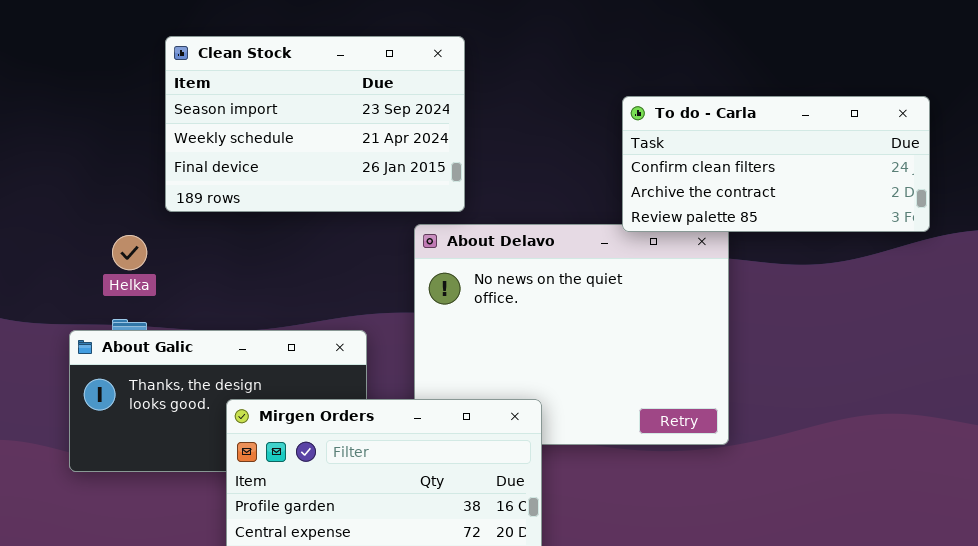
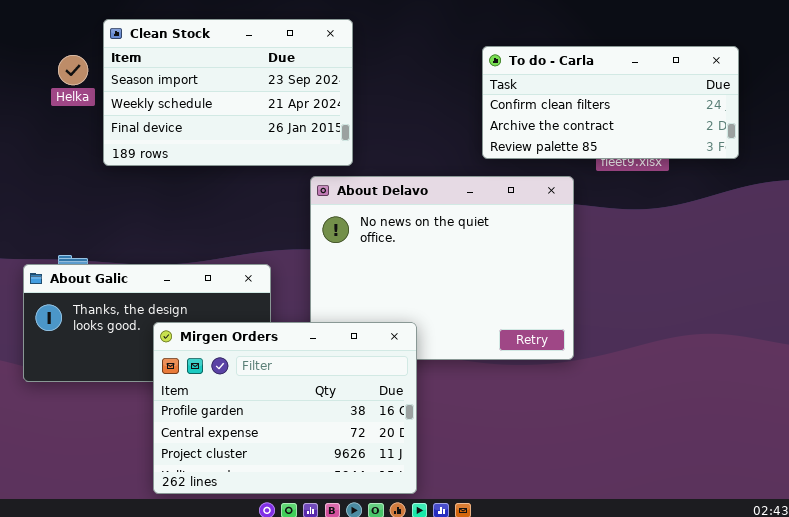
To do - Carla: [622,96,930,232] -> [482,46,739,159], moved
Helka: [112,235,147,270] -> [58,55,88,85], moved

